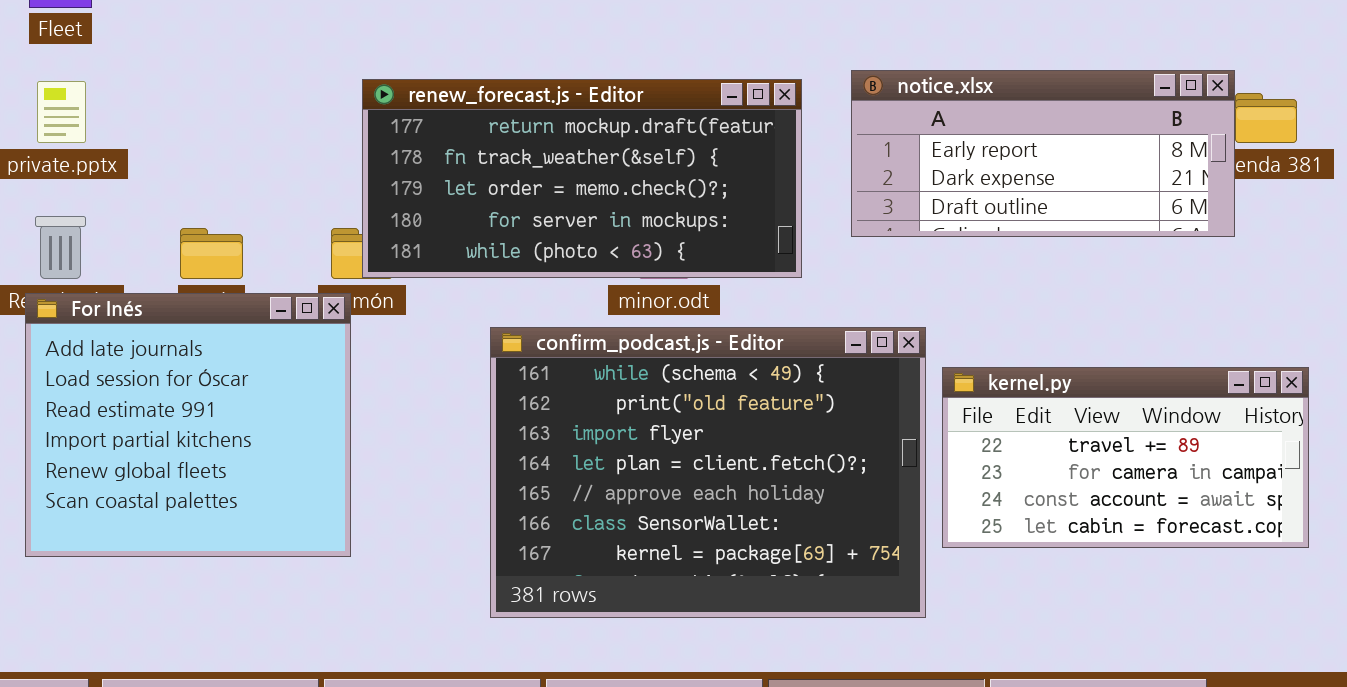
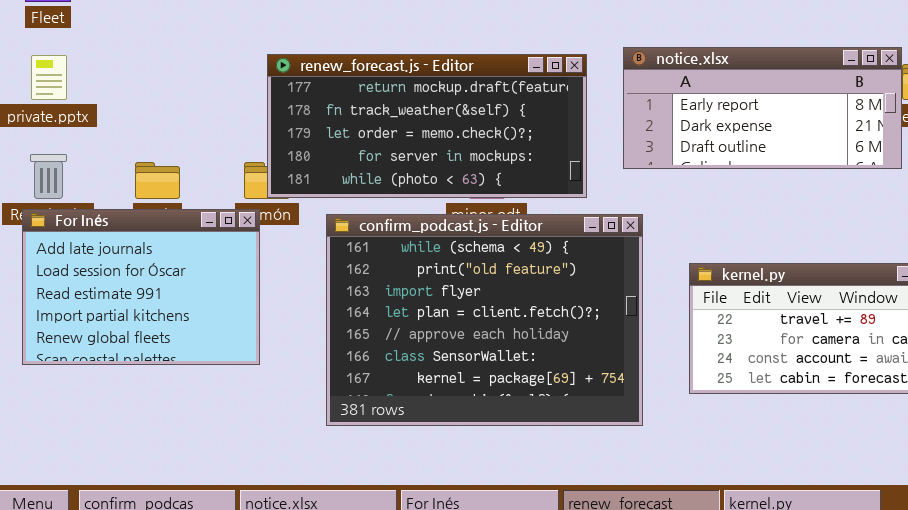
For Inés: [25,293,351,557] -> [22,209,260,365], resized
confirm_podcast.js - Editor: [490,327,926,618] -> [326,214,643,426], moved

